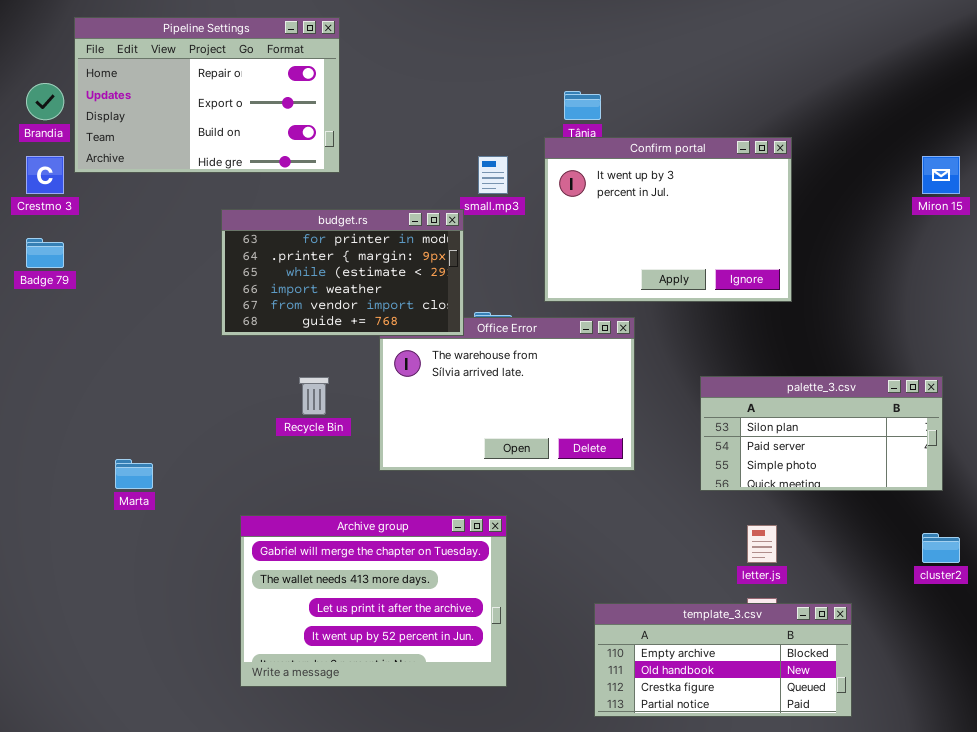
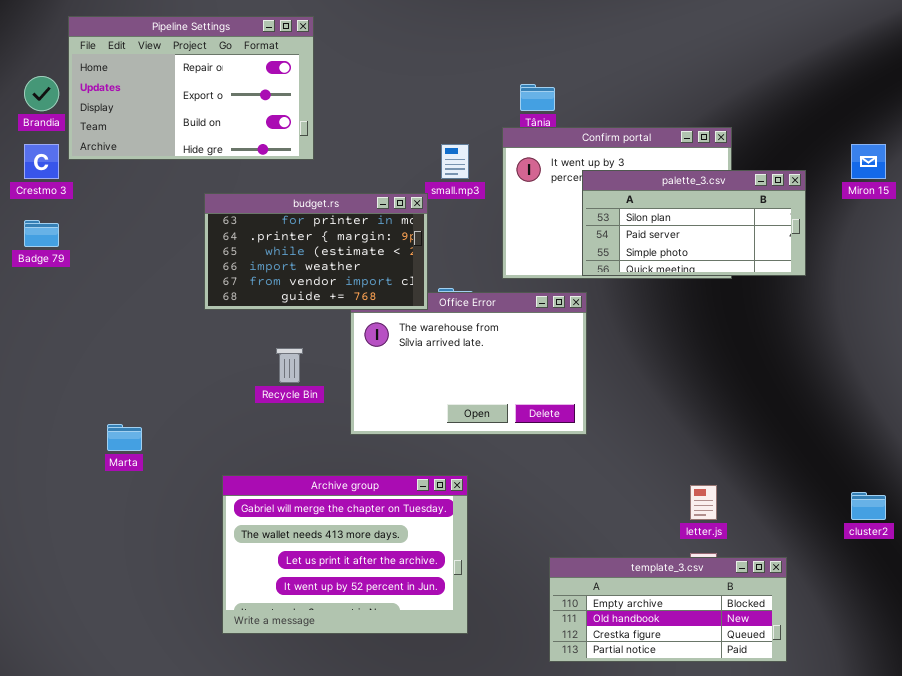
palette_3.csv: [700,376,943,491] -> [582,170,806,276], moved

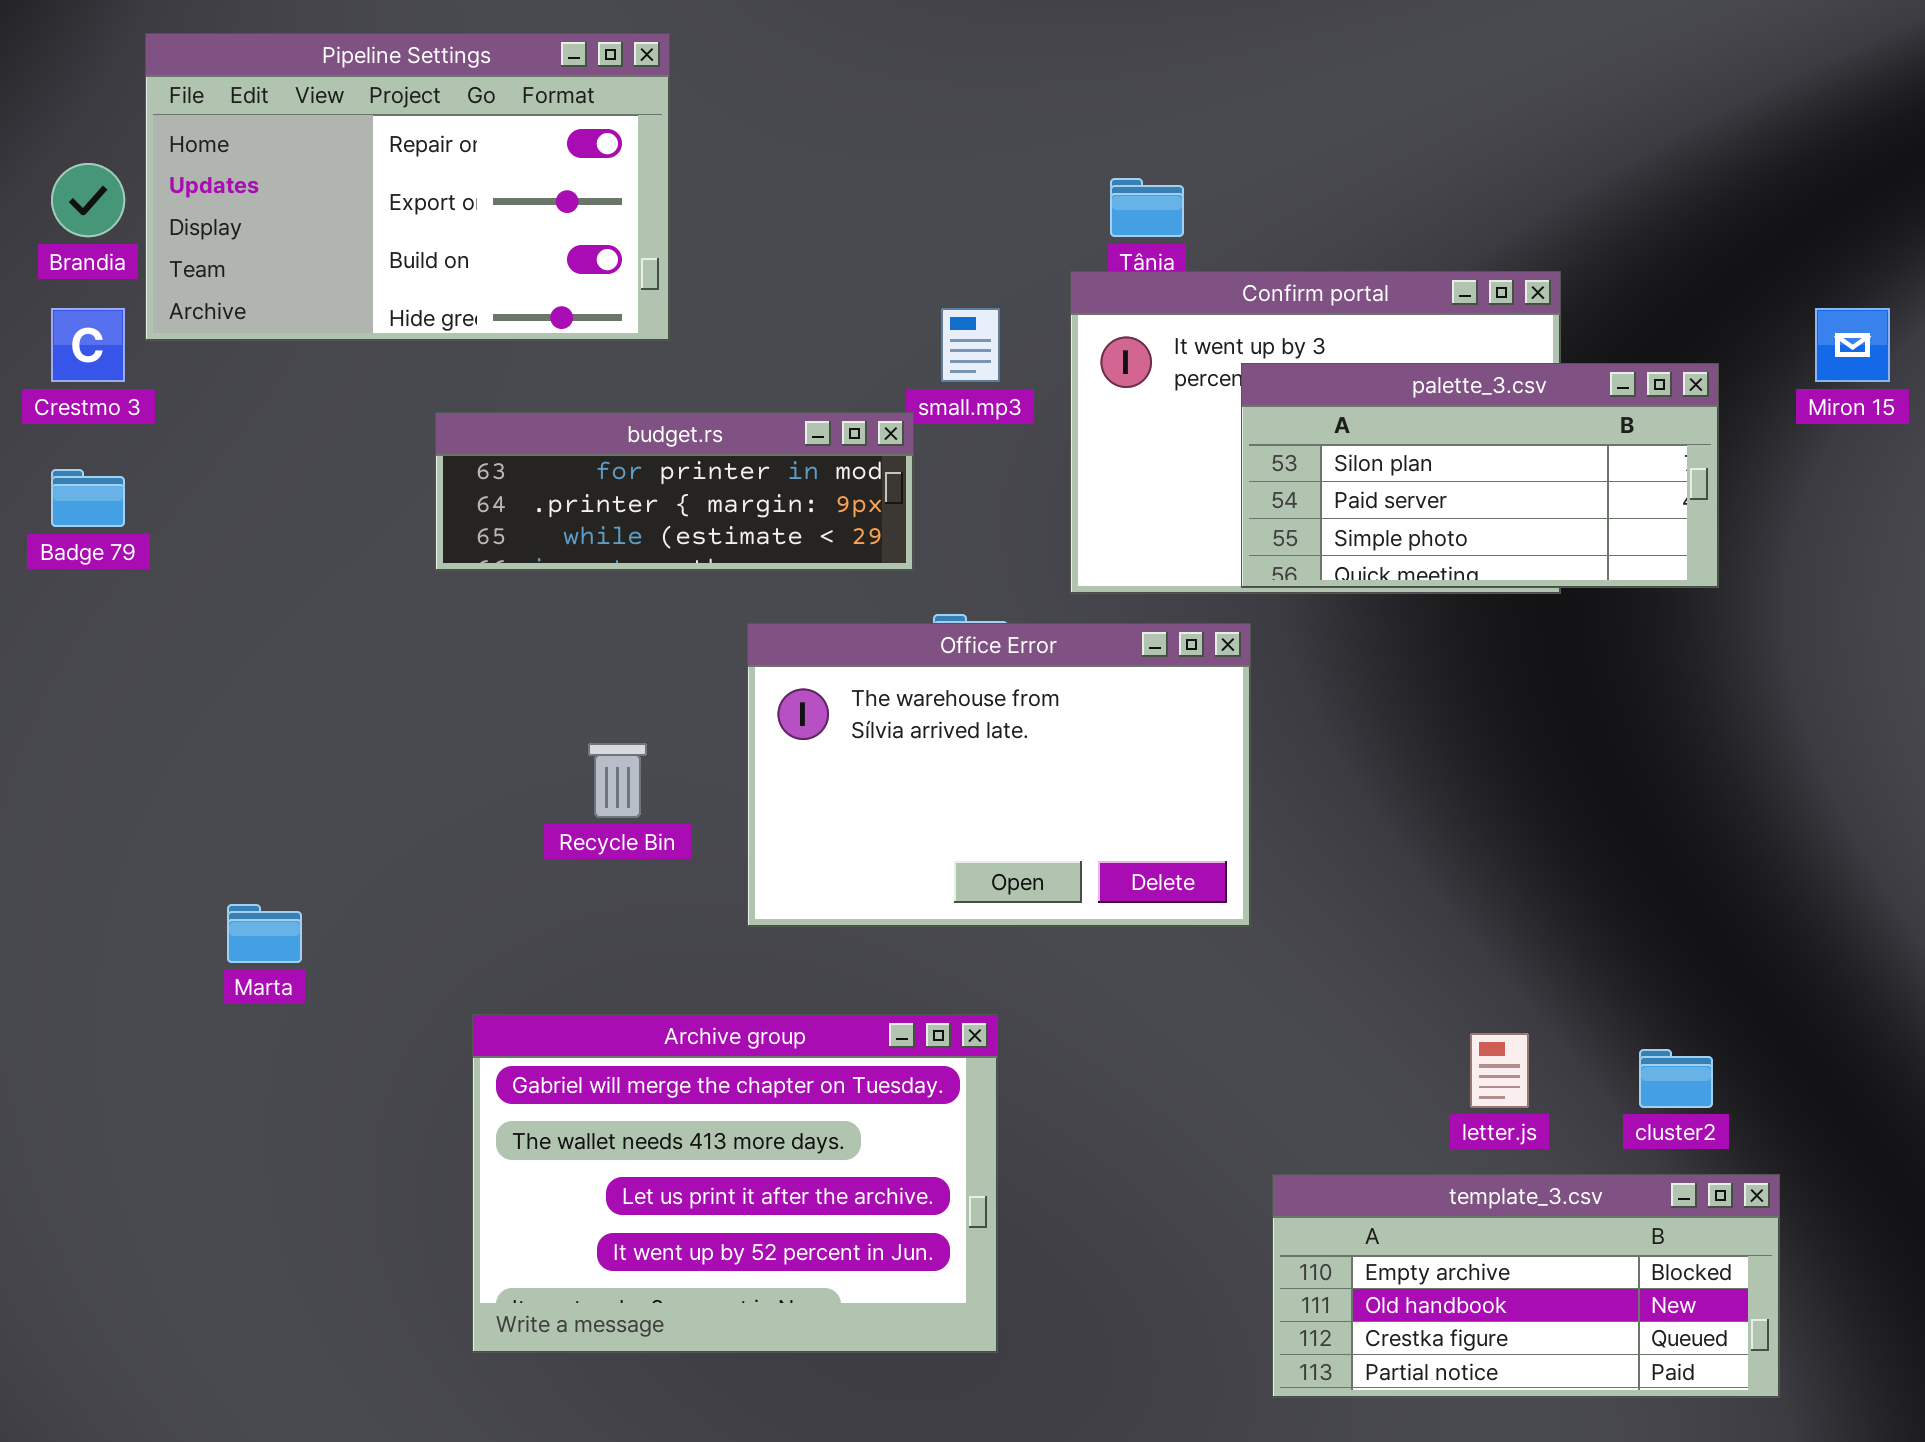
budget.rs: [204,193,428,310] -> [435,412,914,571], resized
cluster2: [851,492,886,520] -> [1639,1049,1713,1108], moved
template_3.csv: [549,557,787,662] -> [1272,1174,1780,1398], moved

